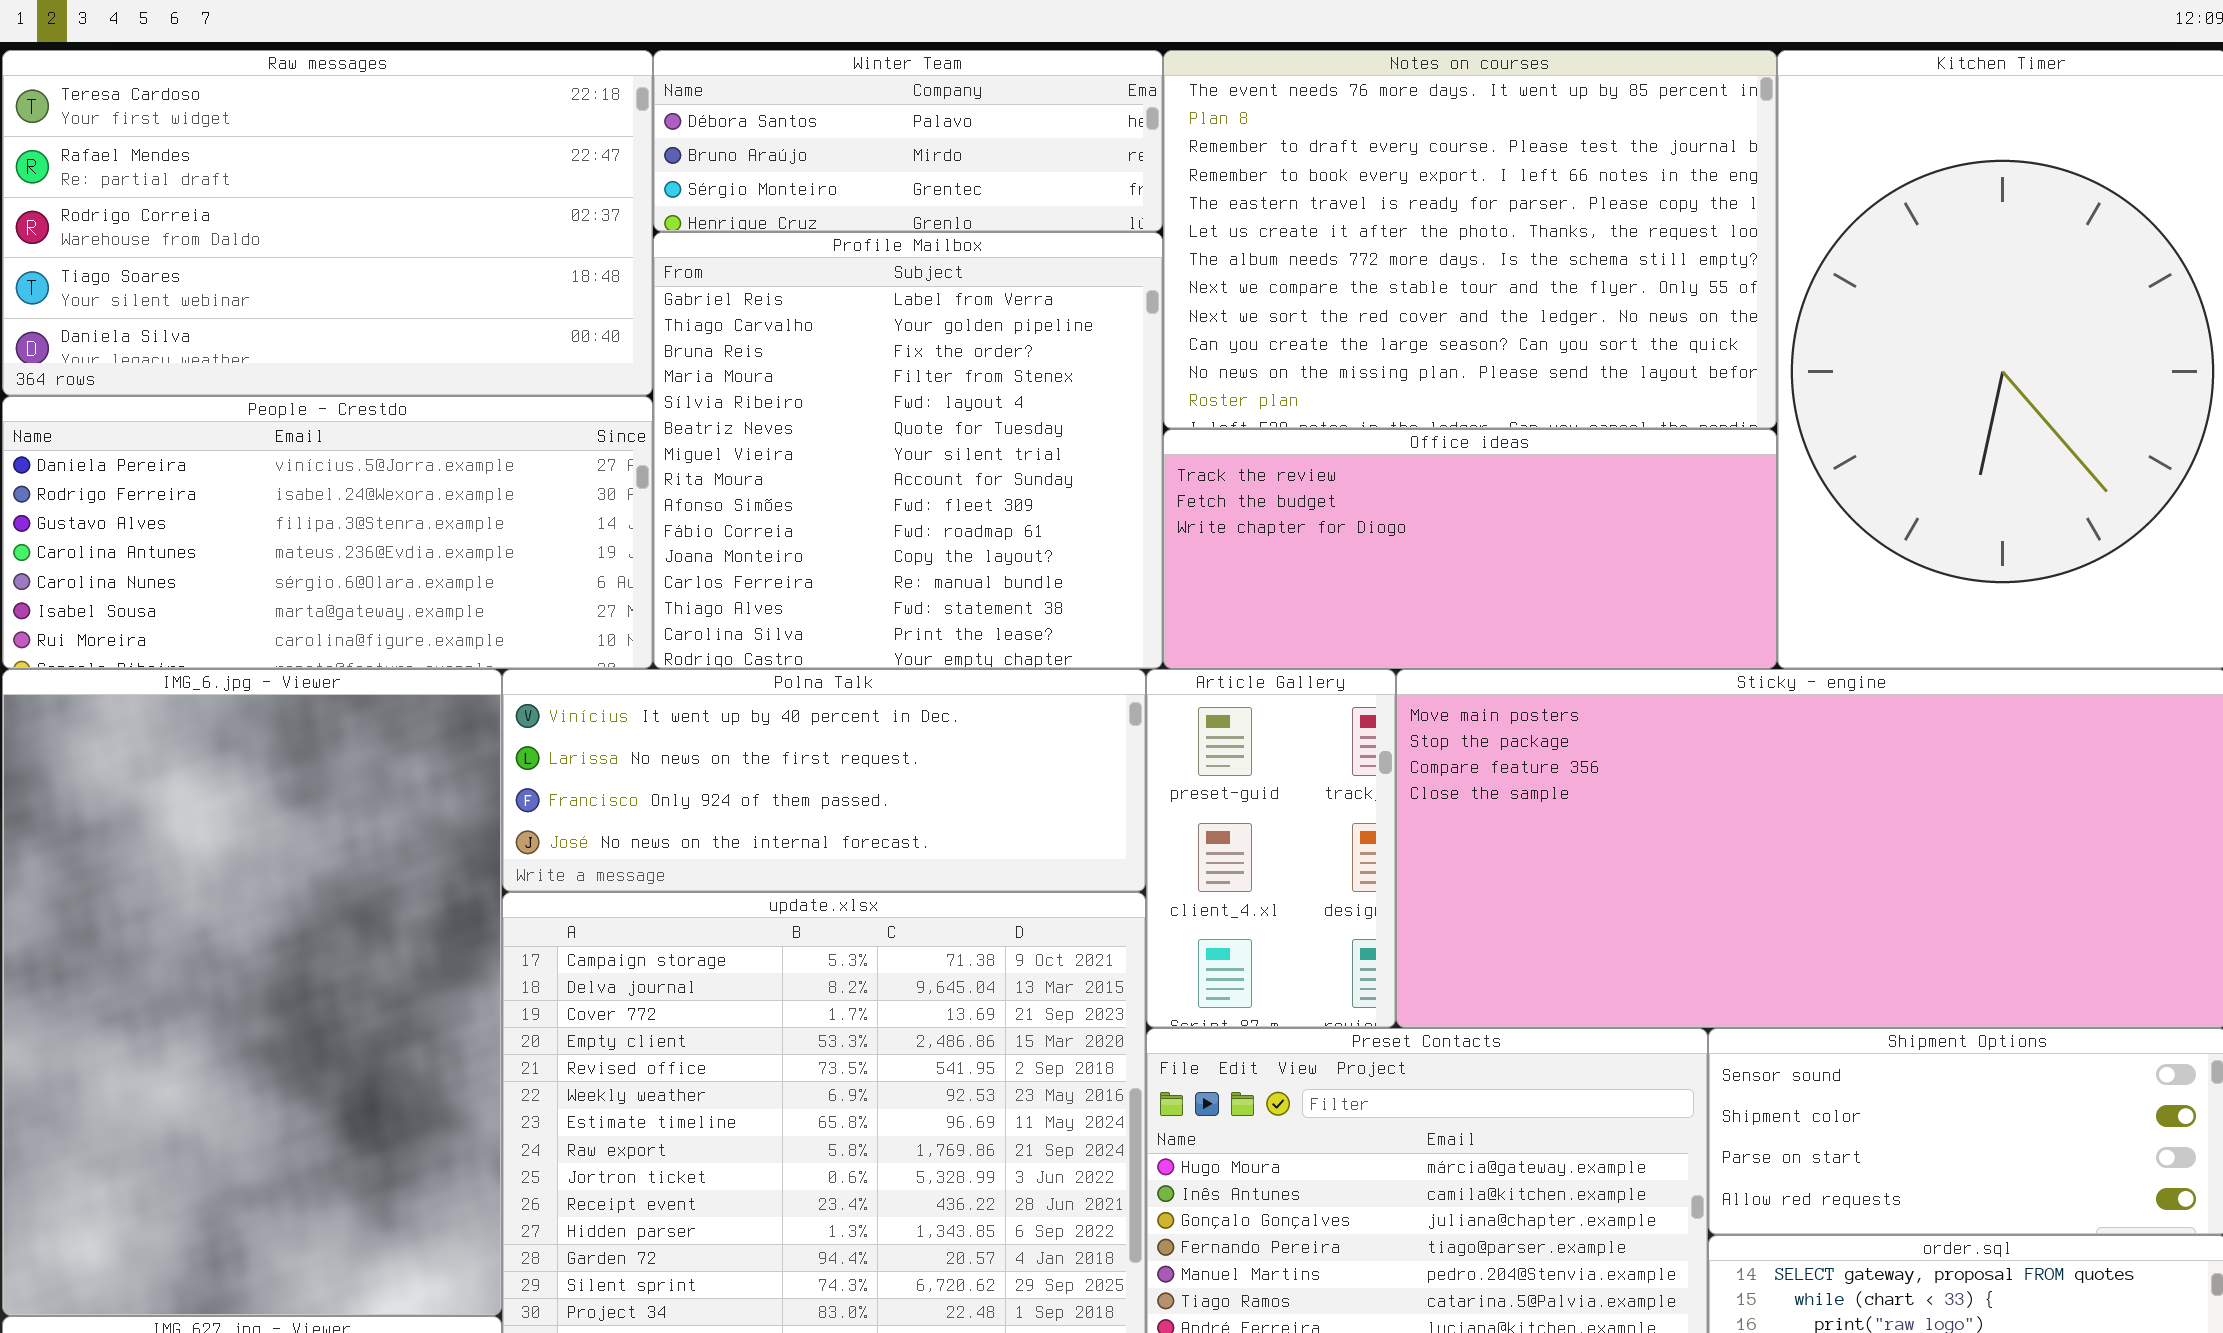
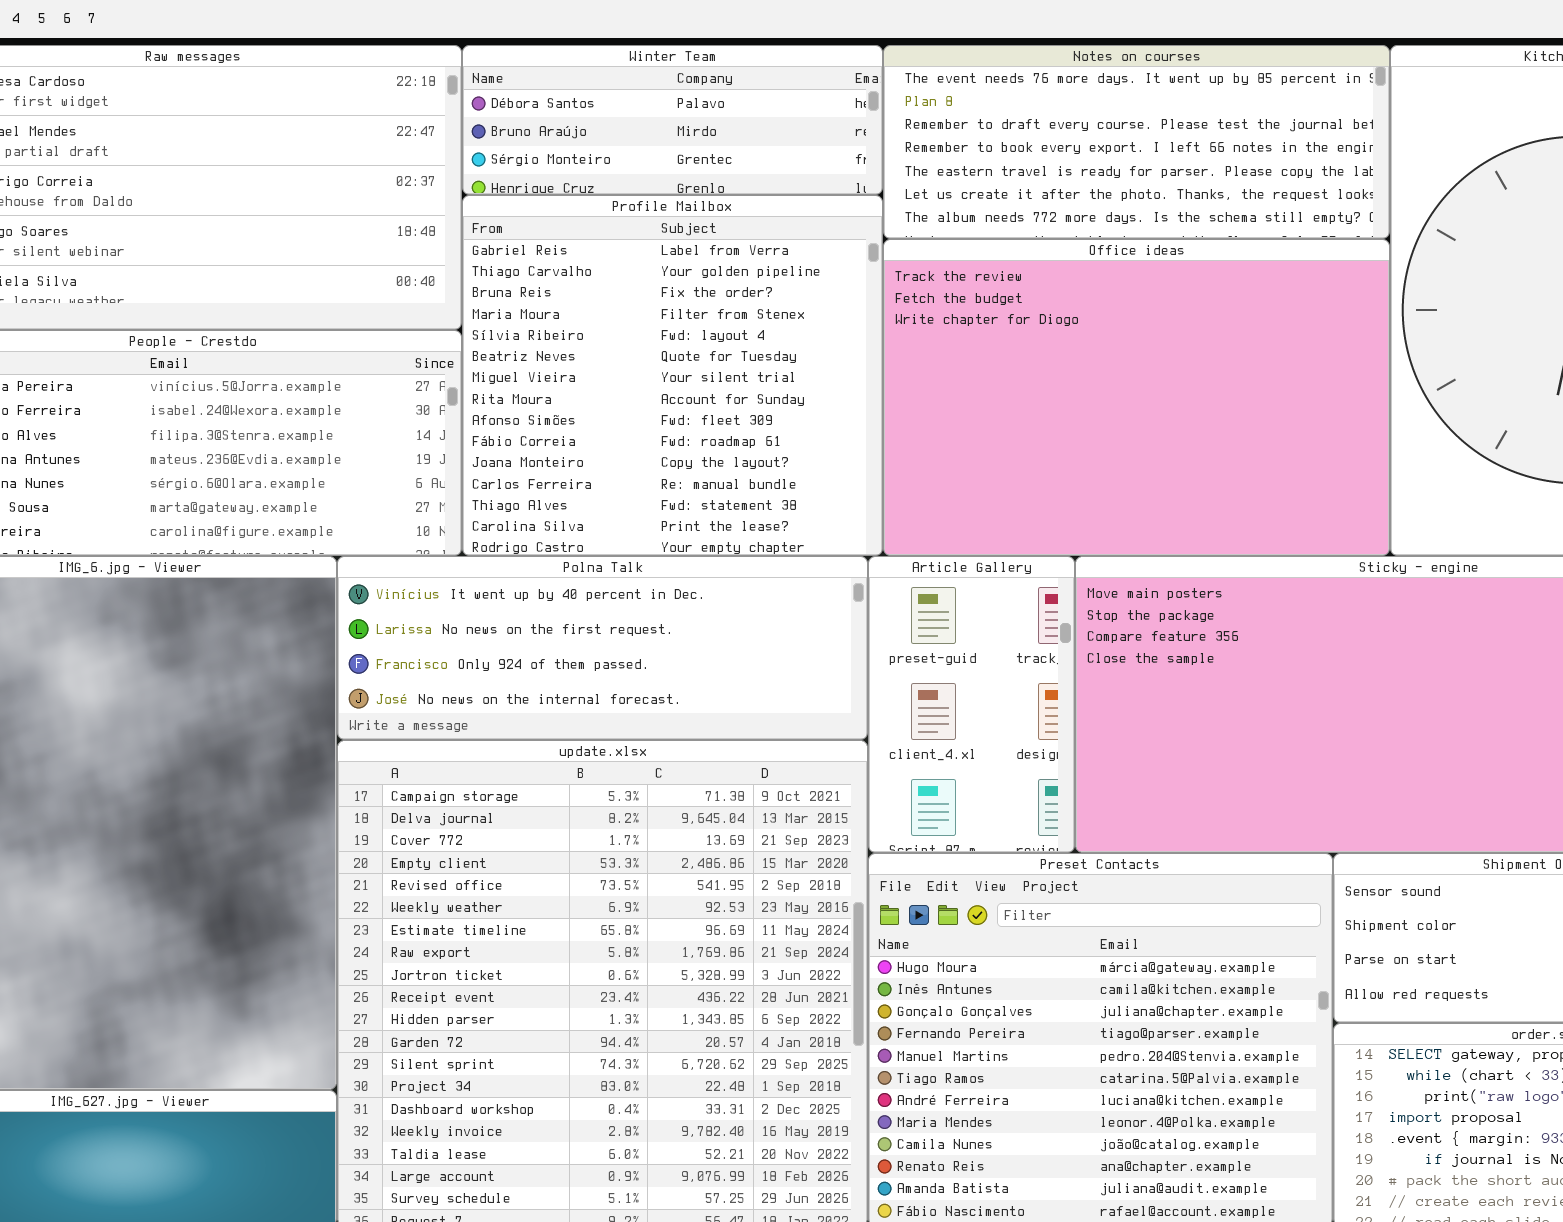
Notes on courses: [1163,50,1777,429] -> [883,45,1390,239], resized
Office ideas: [1163,429,1777,669] -> [883,239,1390,556], resized

